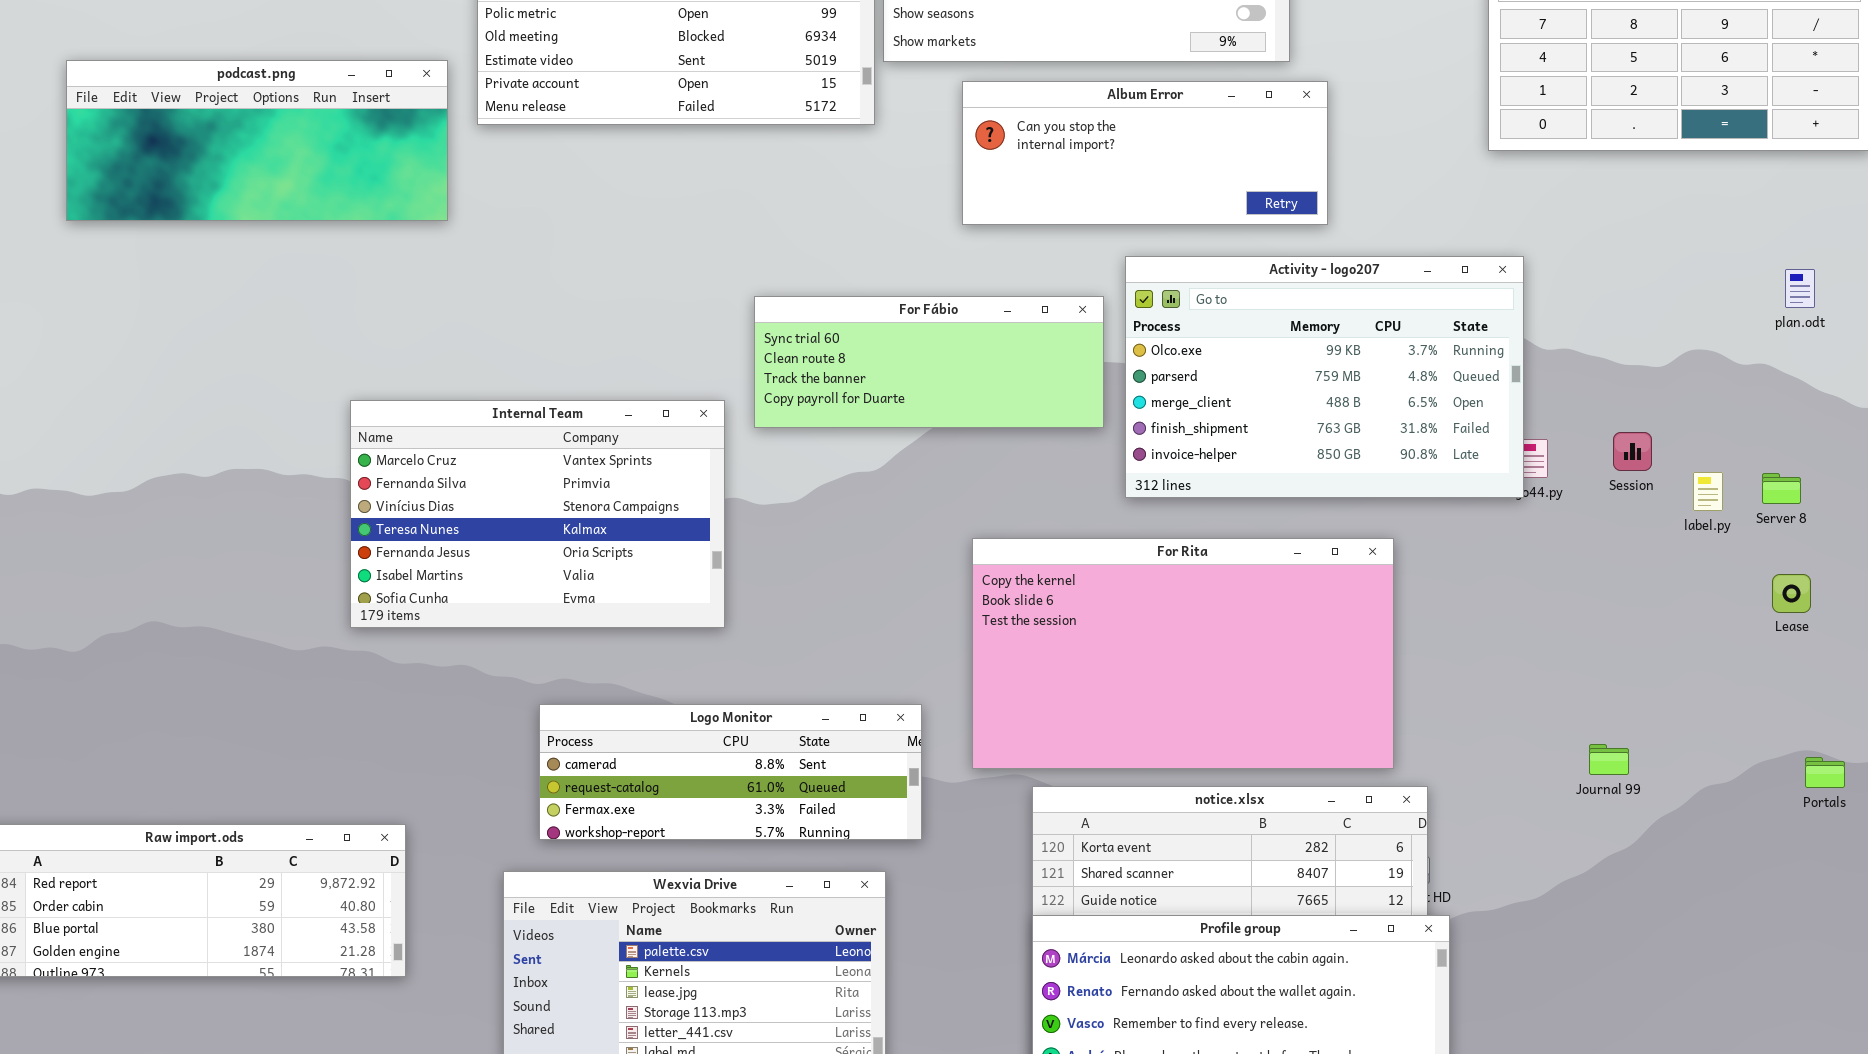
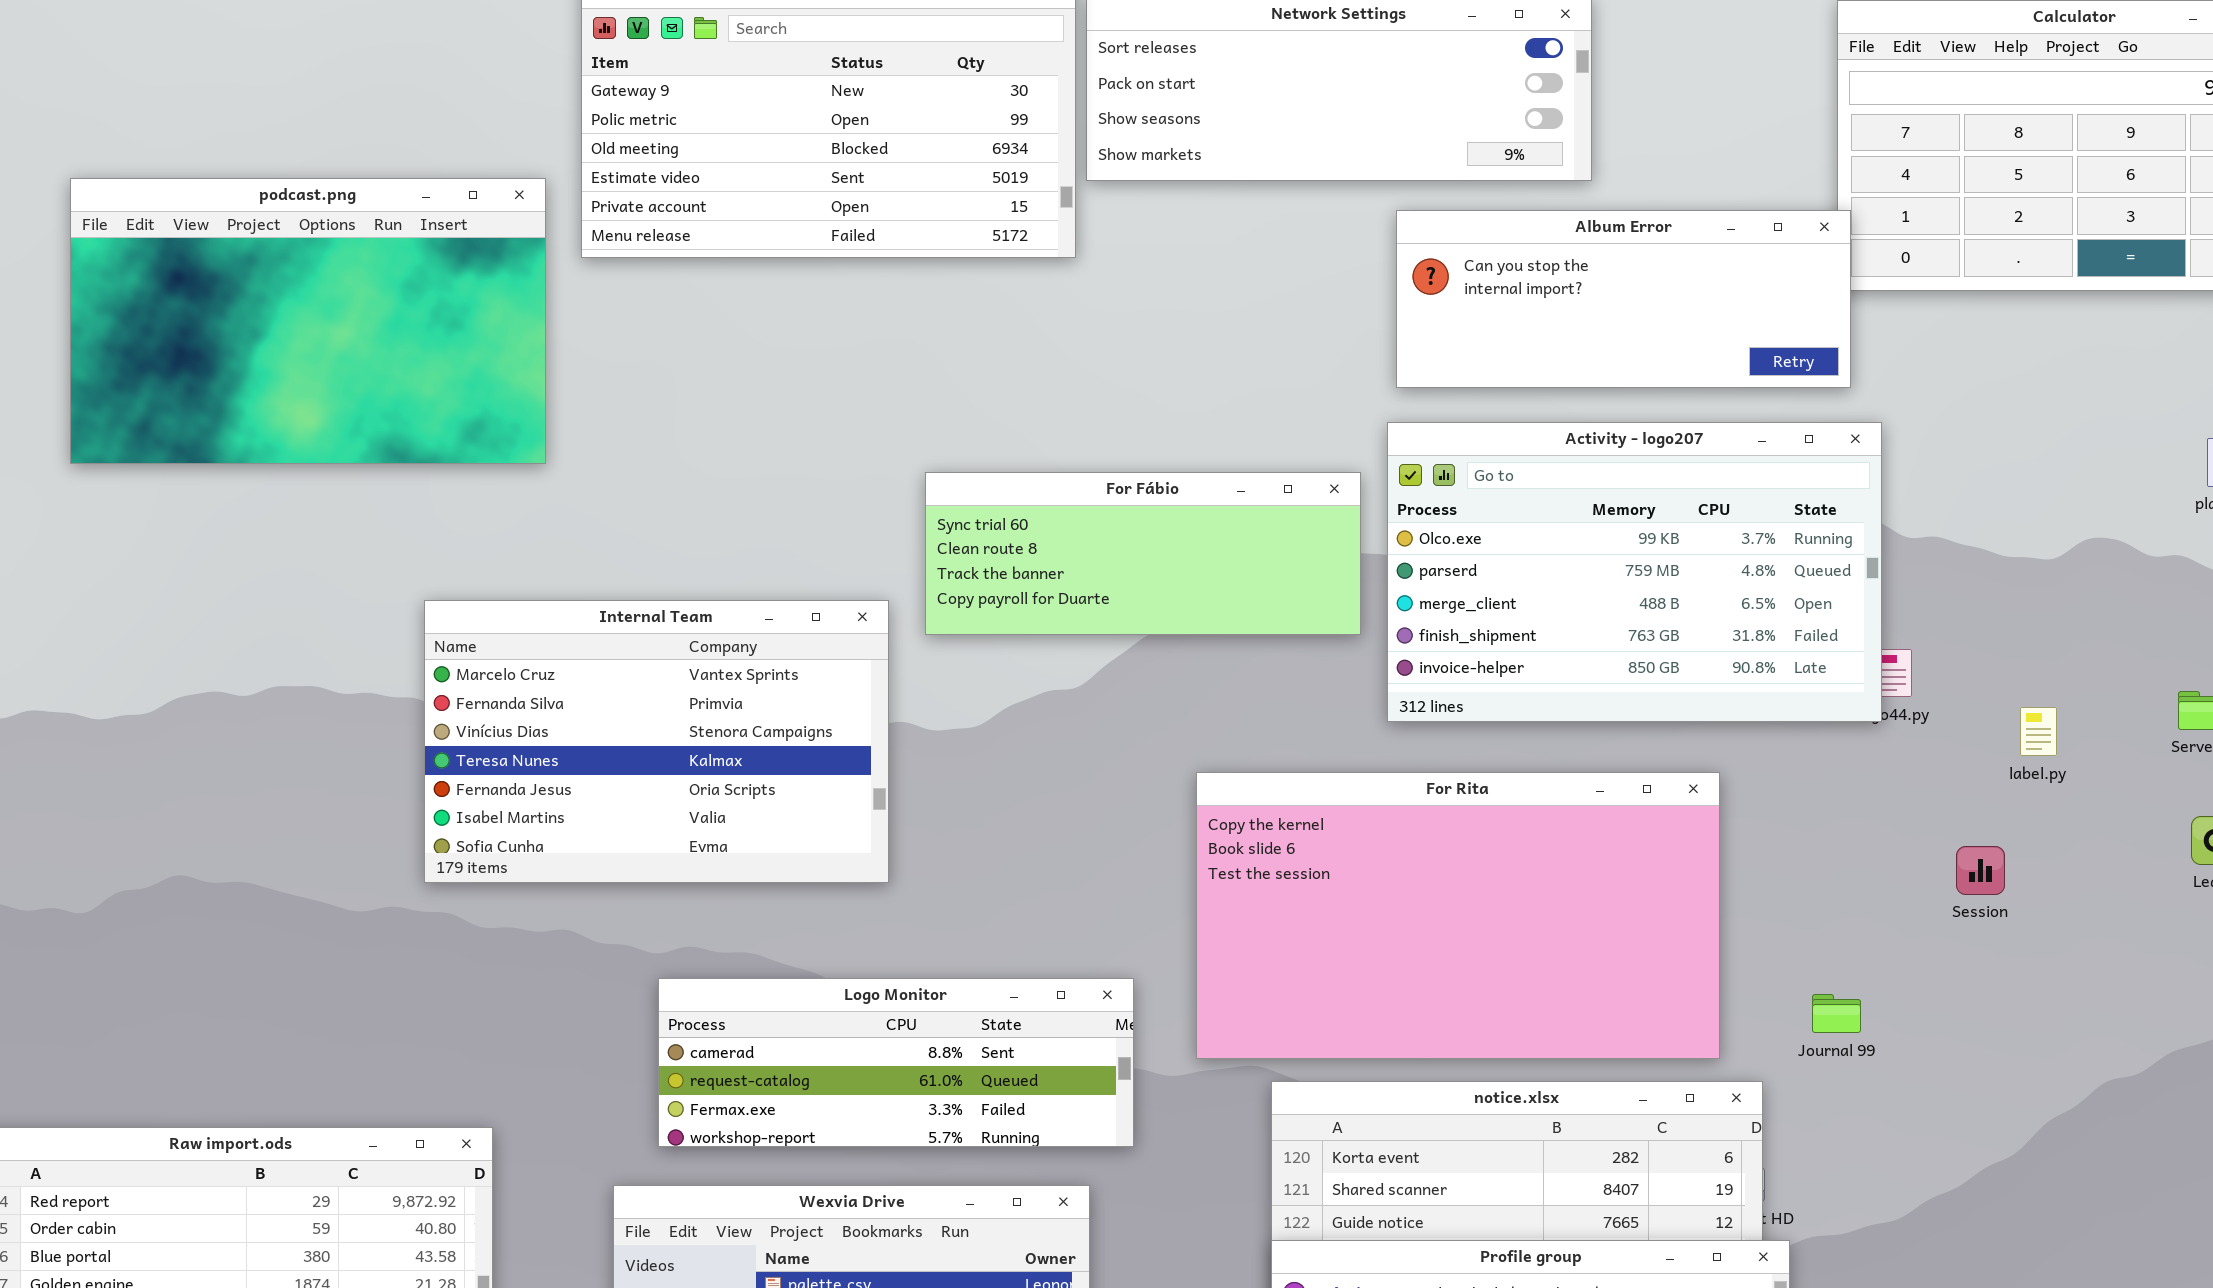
podcast.png: [66,60,448,221] -> [70,178,546,464], resized
Album Error: [962,81,1328,225] -> [1396,210,1851,388], moved
Session: [1613,432,1652,471] -> [1956,846,2005,895], moved
label.py: [1693,472,1723,511] -> [2020,707,2057,756], moved
Journal 99: [1589,744,1629,775] -> [1812,994,1861,1033], moved

